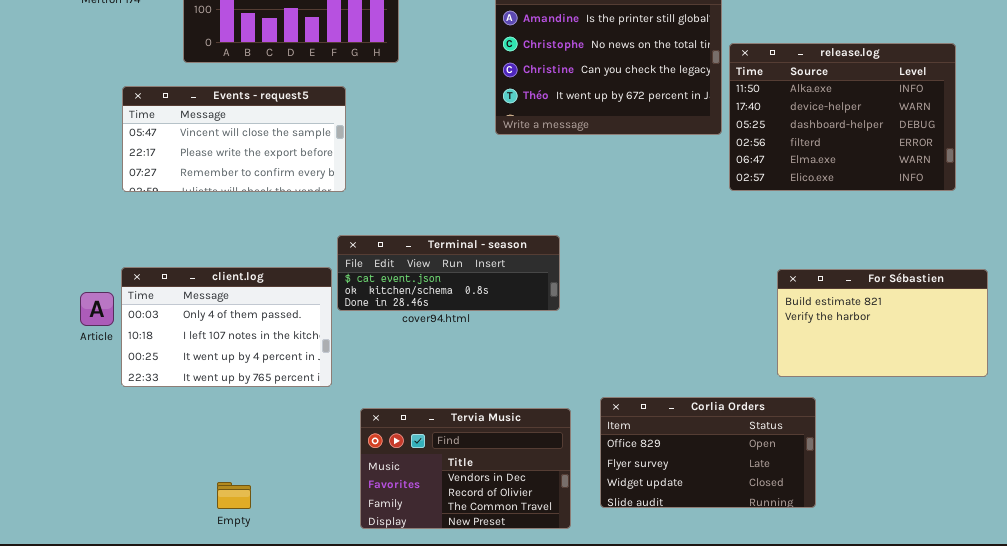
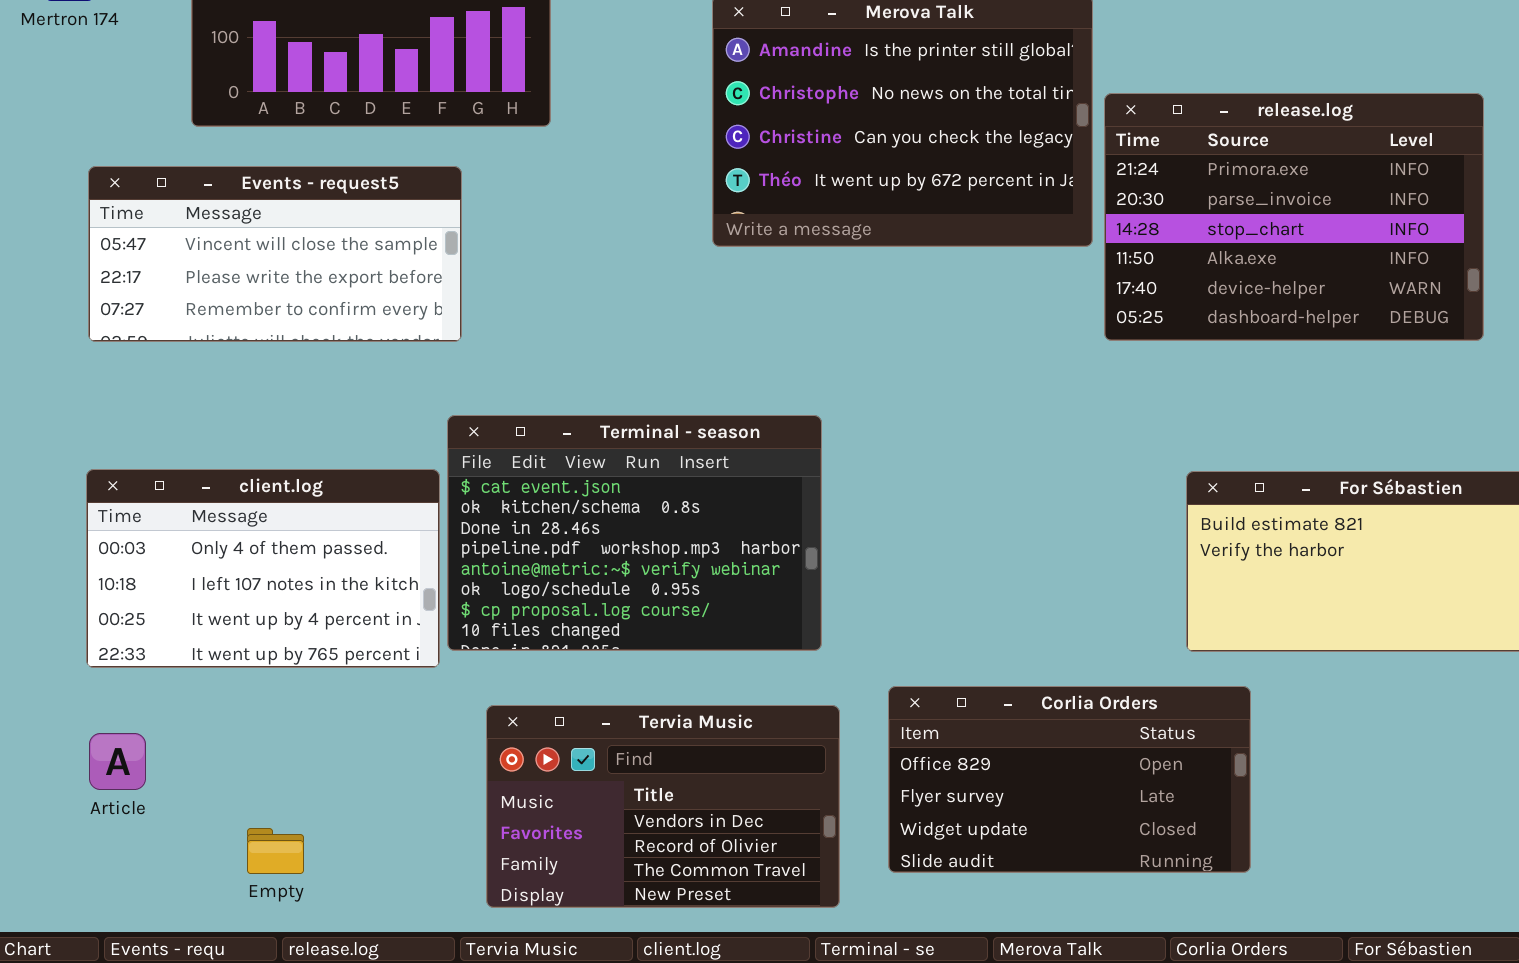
release.log: [729,43,956,191] -> [1104,93,1484,341], scrolled up 3 rows
Terminal - season: [337,235,560,311] -> [447,415,822,651], resized
Article: [80,292,114,326] -> [89,733,146,790], moved

